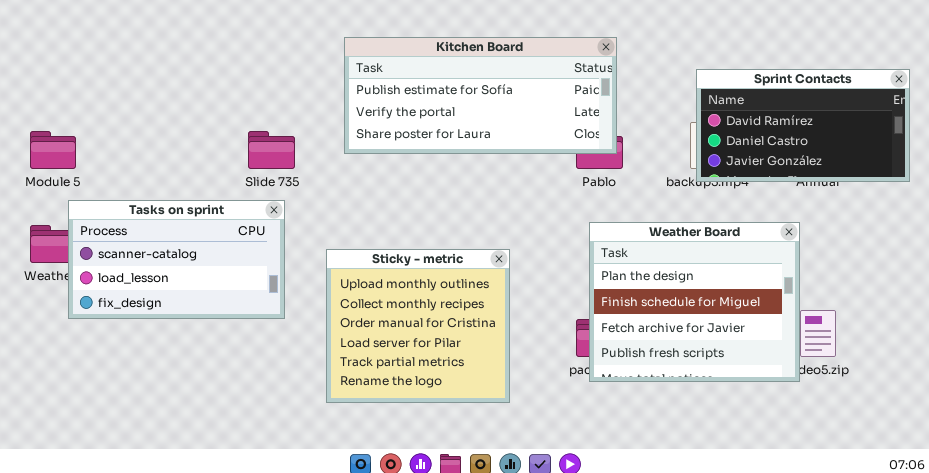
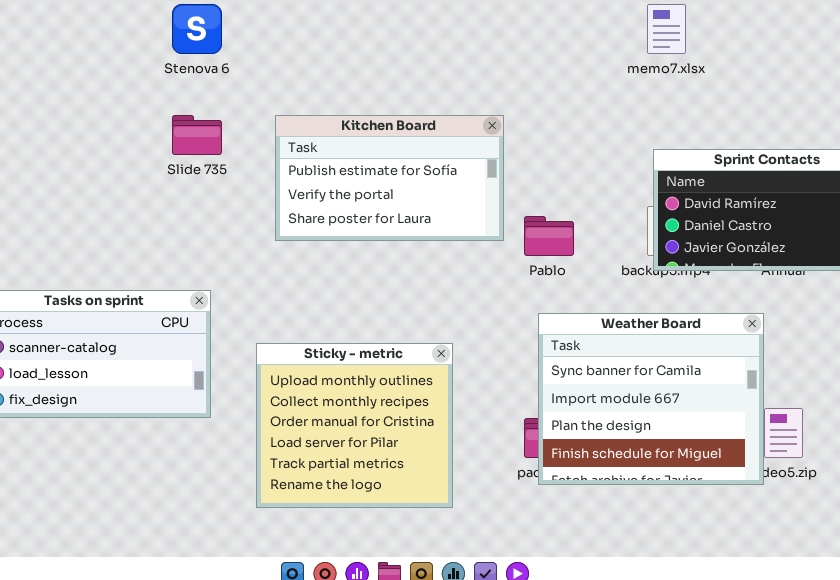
Kitchen Board: [344,37,617,154] -> [275,115,504,241], resized
Slide 735: [248,131,295,169] -> [172,115,222,155], moved
Weather Board: [589,222,800,382] -> [538,313,764,485], scrolled up 2 rows

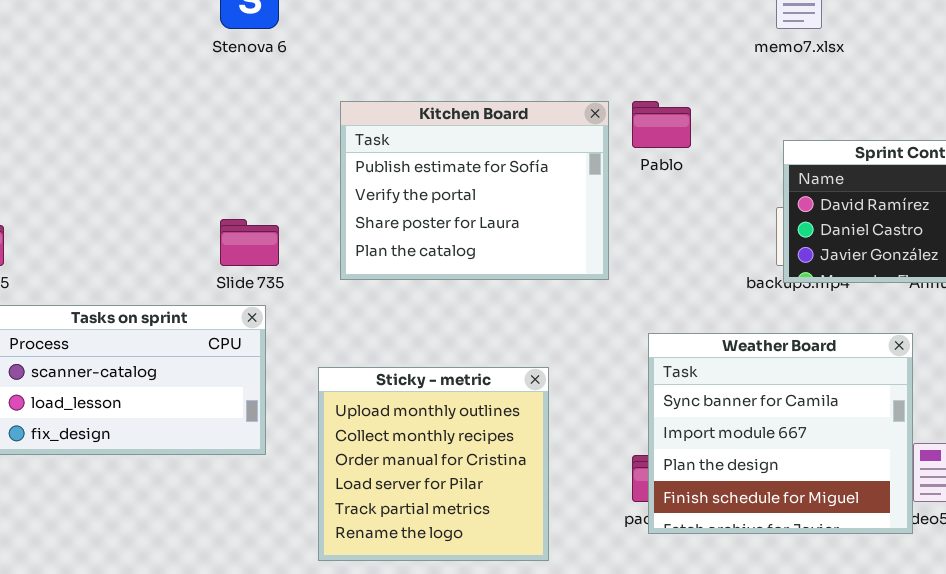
Slide 735: [172,115,222,155] -> [220,219,279,266], moved
Kitchen Board: [275,115,504,241] -> [340,101,609,280], resized
Pablo: [524,216,574,256] -> [632,101,691,148], moved

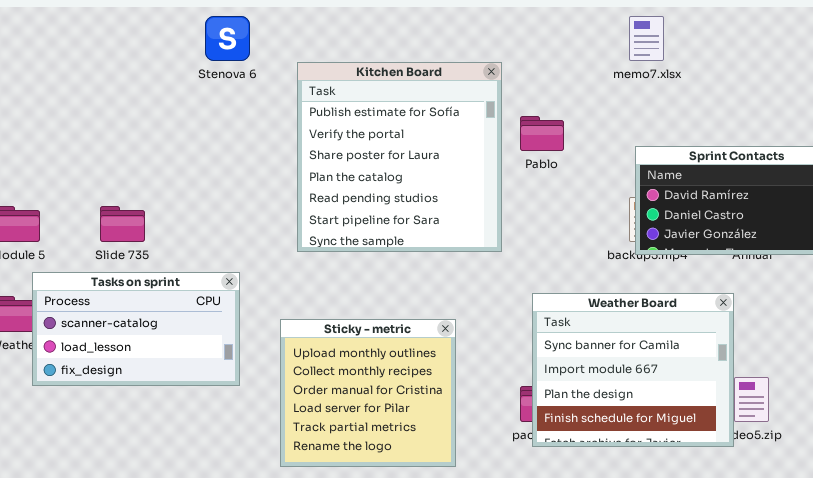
Kitchen Board: [340,101,609,280] -> [297,62,502,252], resized
Slide 735: [220,219,279,266] -> [100,206,145,242], moved

